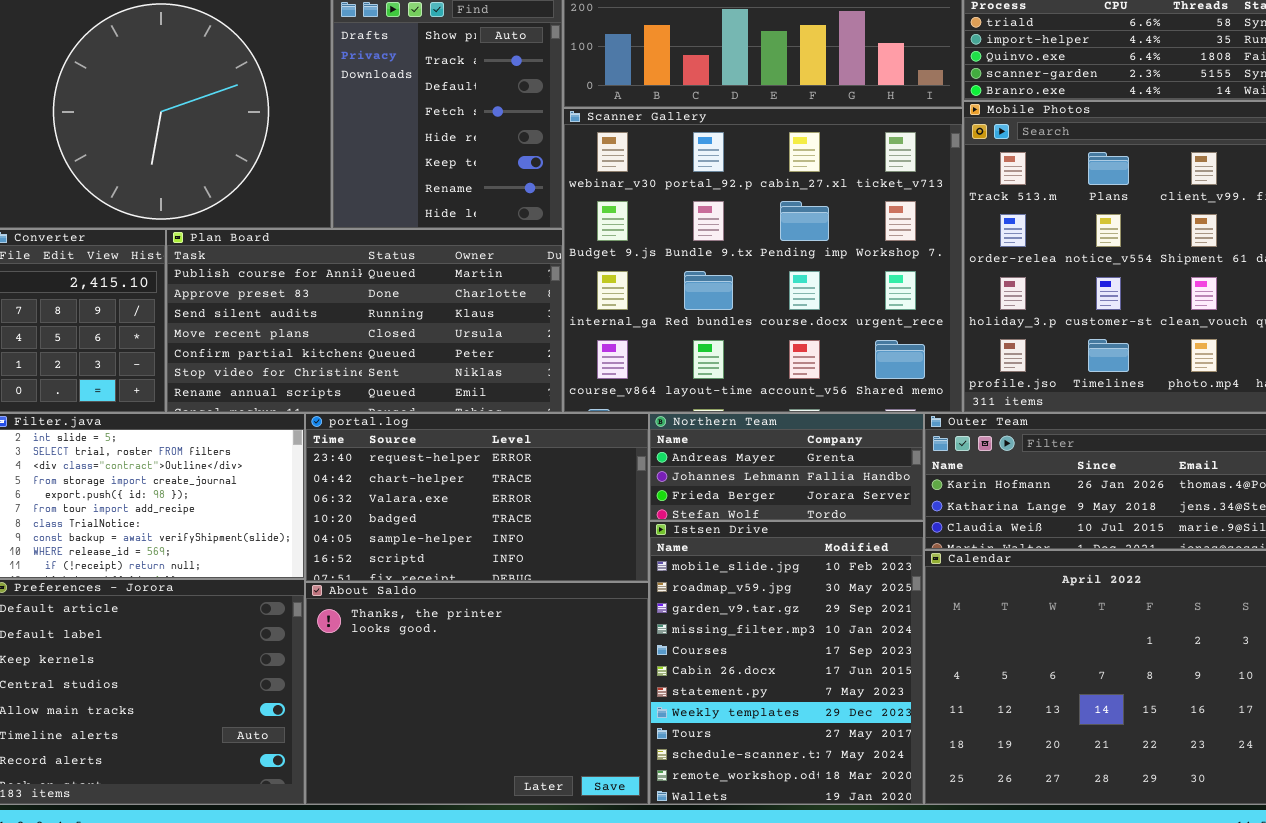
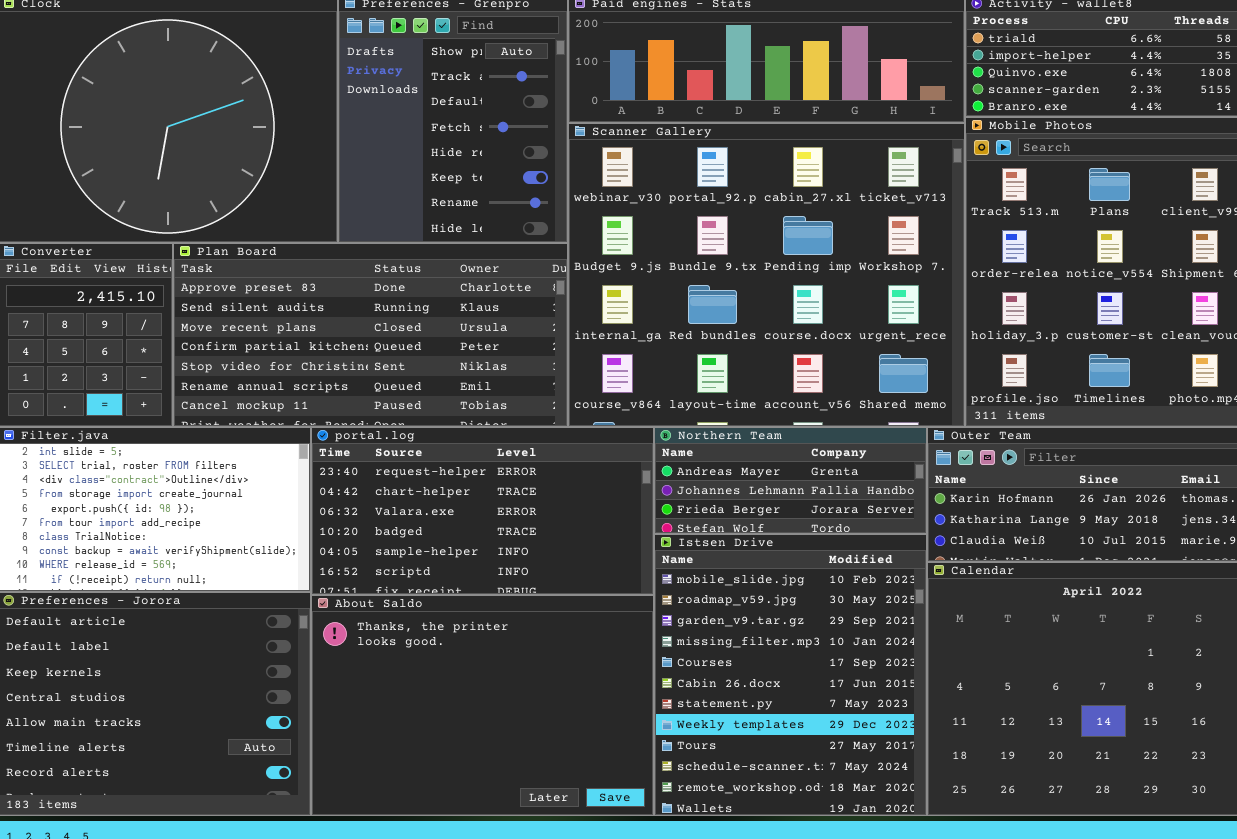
Plan Board: [166,229,563,413] -> [173,243,568,427], scrolled down 1 row

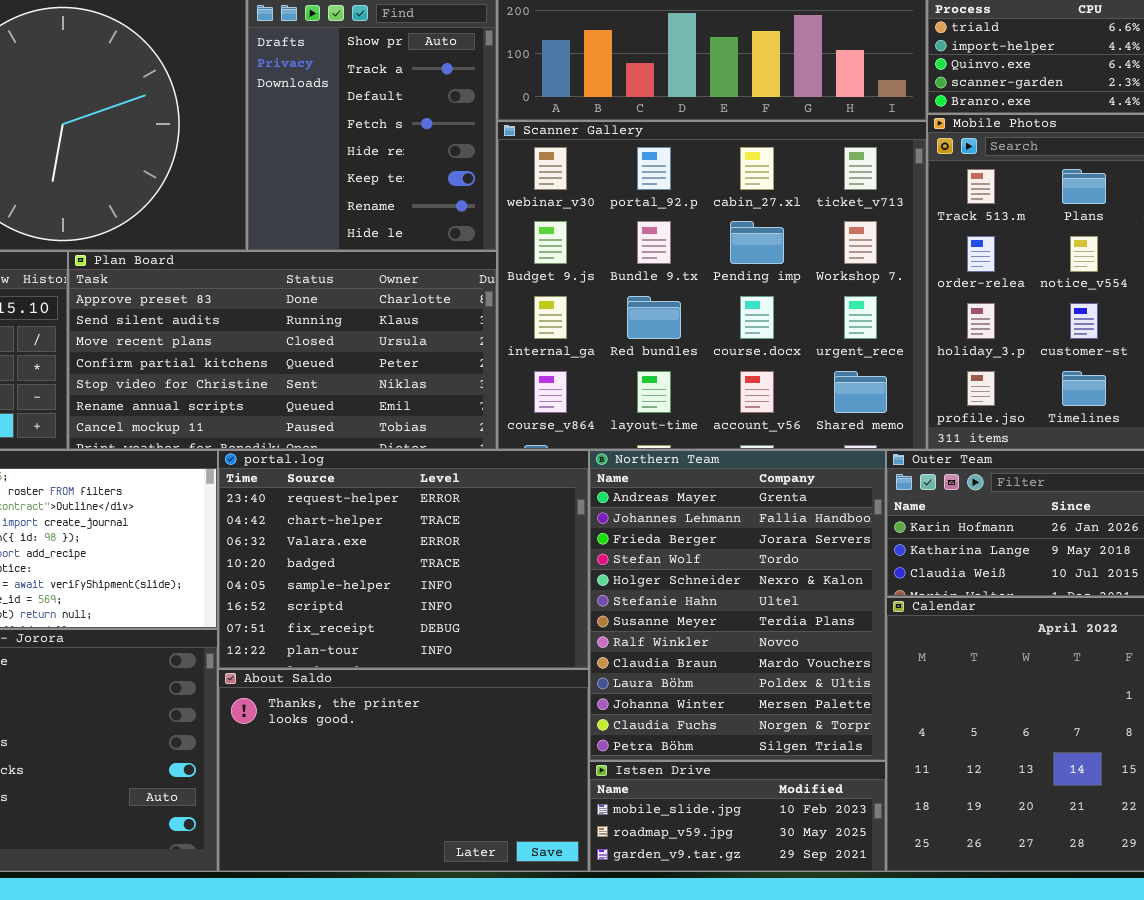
portal.log: [311,427,654,595] -> [218,450,589,669], resized
Northern Team: [654,427,927,534] -> [589,450,886,761], resized
Istsen Drive: [654,534,927,816] -> [589,761,886,872], resized
About Saldo: [311,595,654,816] -> [218,669,589,872], resized

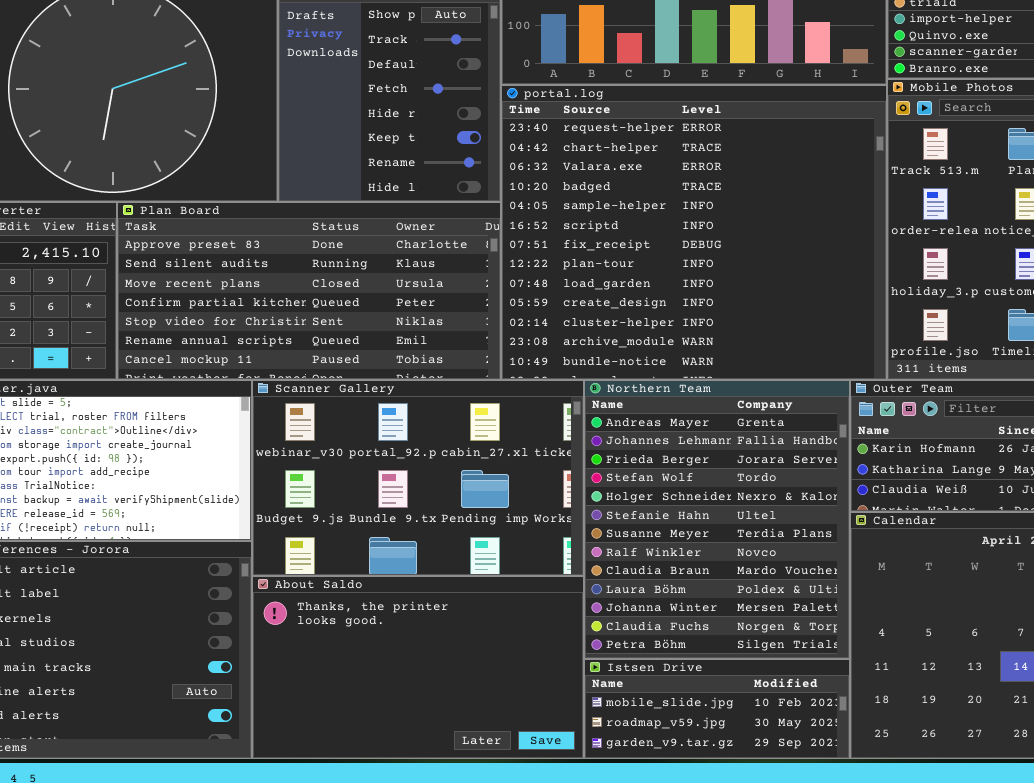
Scanner Gallery: [497,121,927,450] -> [252,380,584,576], moved, resized
portal.log: [218,450,589,669] -> [501,85,887,380], moved, resized

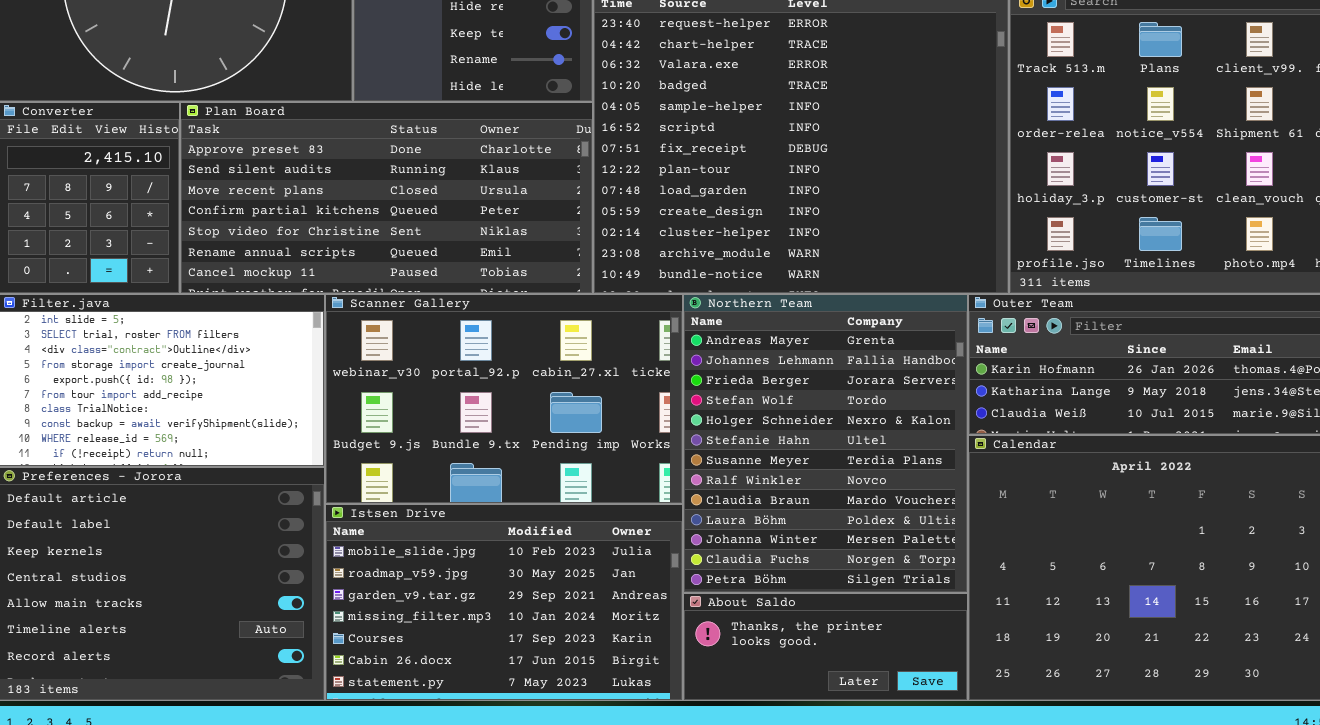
About Saldo: [252,576,584,759] -> [683,593,968,701], moved, resized
Istsen Drive: [584,659,850,759] -> [325,504,683,701], moved, resized

